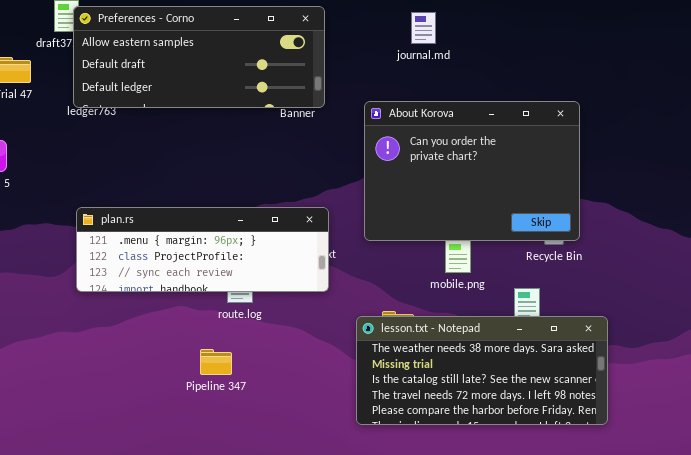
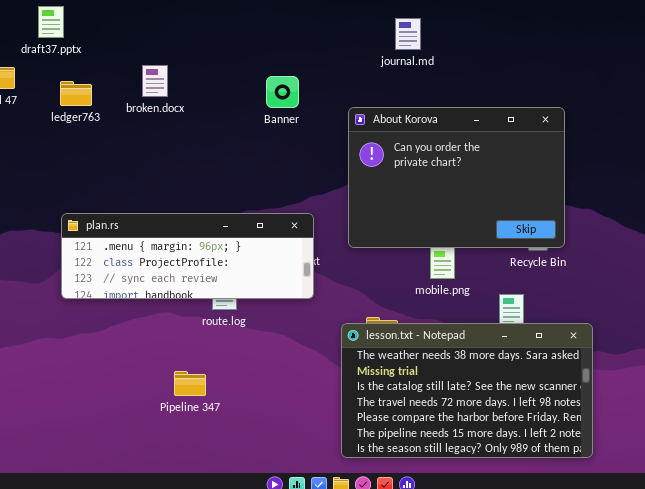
Preferences - Corno: [73,6,325,108] -> none, closed
lesson.txt - Notepad: [356,316,608,425] -> [341,323,593,458], resized
Pipeline 347: [200,349,232,375] -> [174,371,206,396], moved

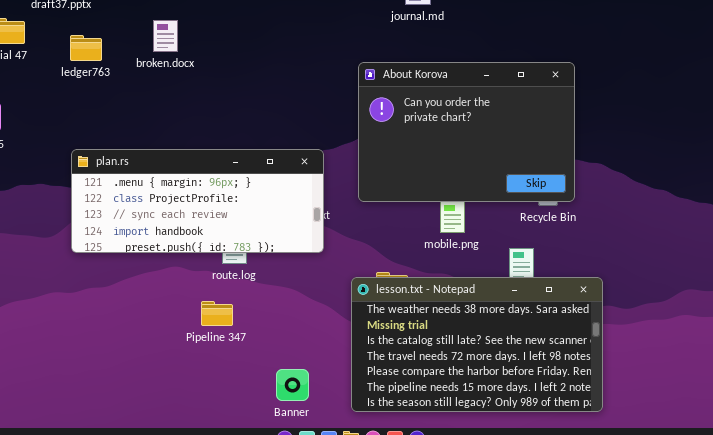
Banner: [266,76,299,108] -> [276,369,309,401], moved
plan.rs: [61,213,314,299] -> [71,149,324,253], resized
Pipeline 347: [174,371,206,396] -> [201,301,233,326], moved

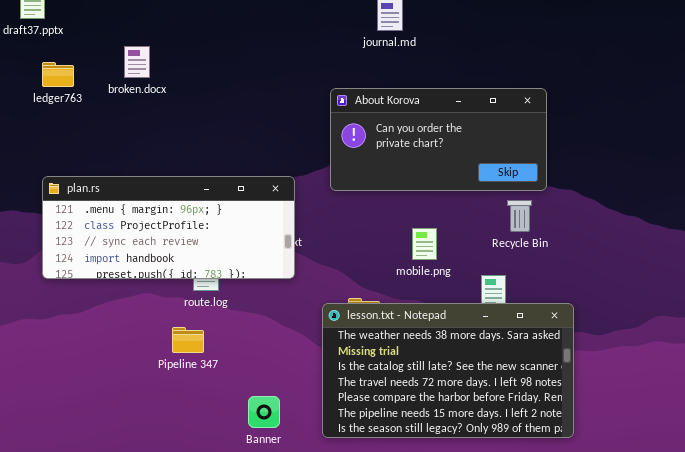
About Korova: [358,62,575,202] -> [330,88,547,191], resized

